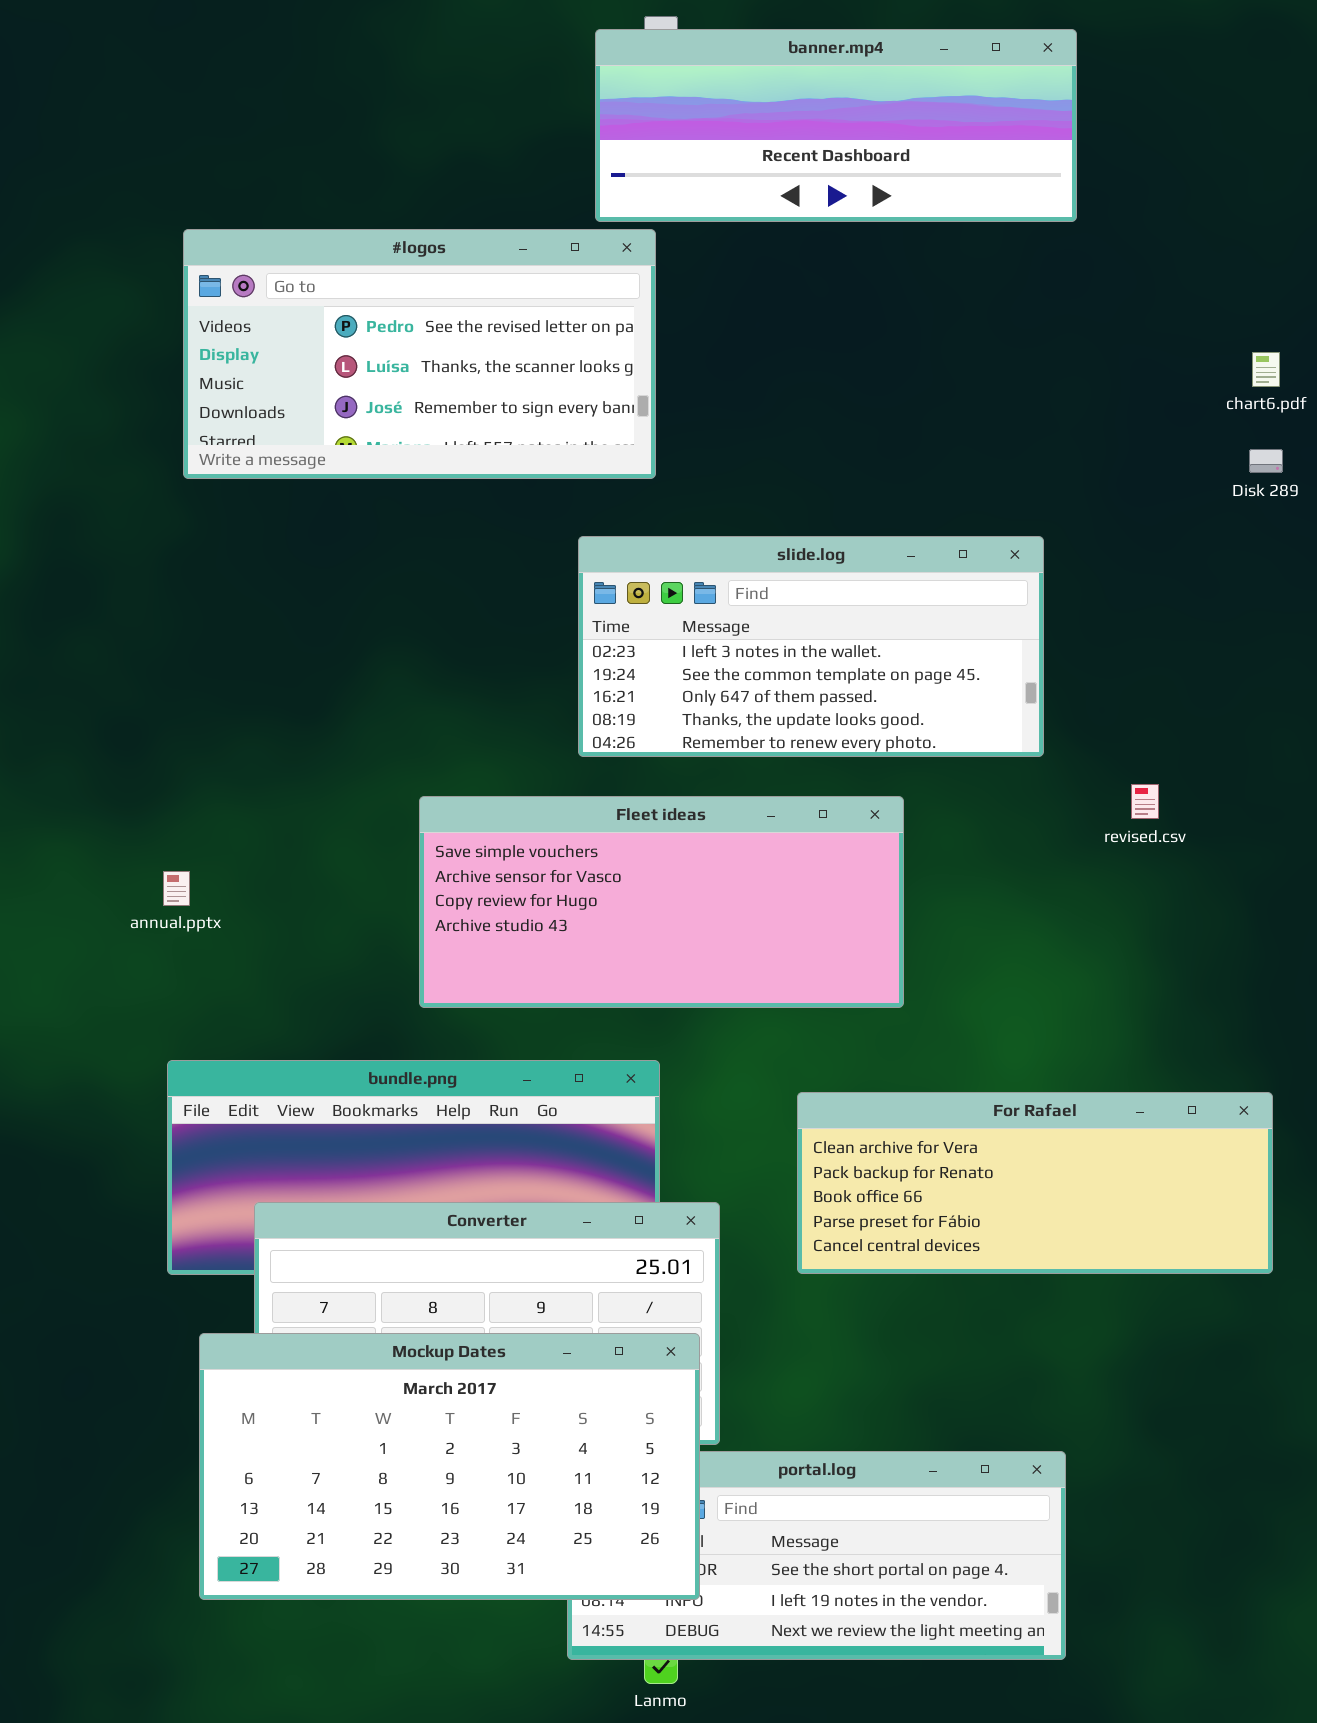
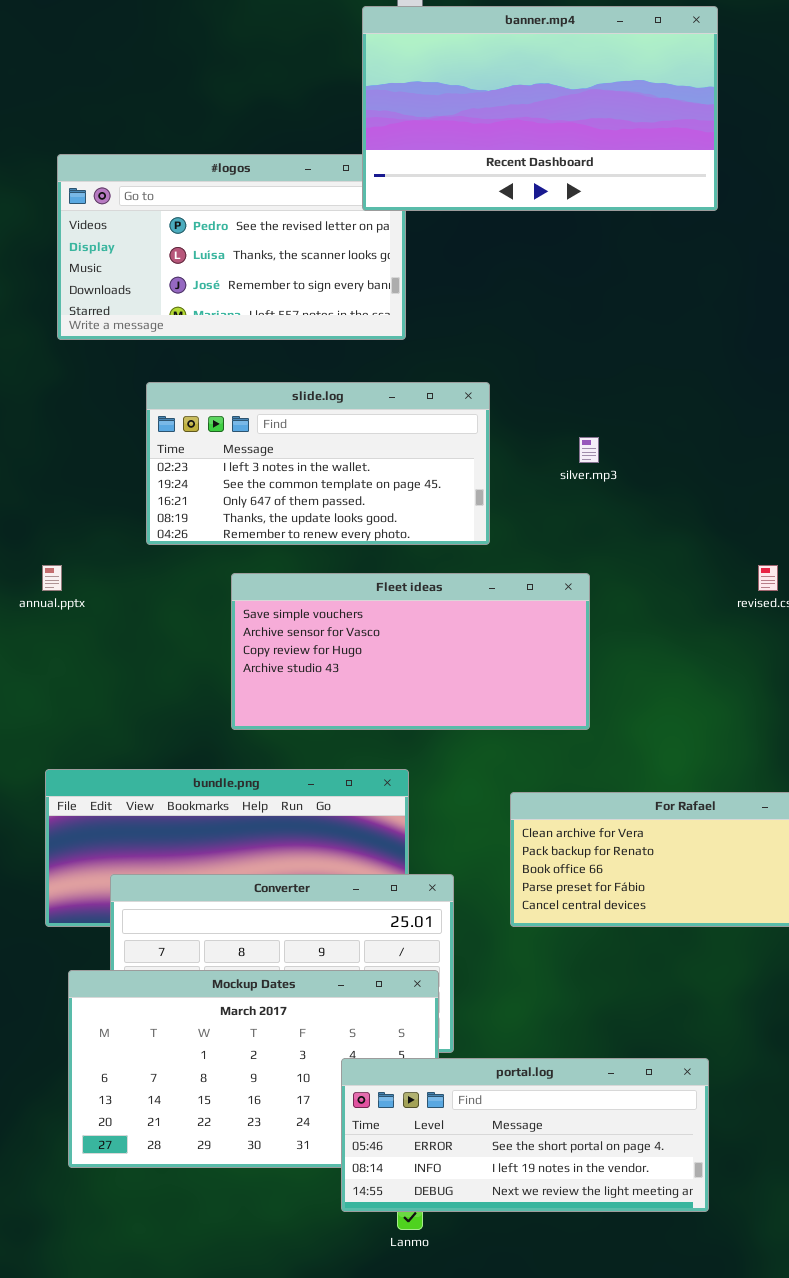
banner.mp4: [595,29,1077,222] -> [362,6,718,211], resized
slide.log: [578,536,1044,757] -> [146,382,490,545], moved
annual.pptx: [163,871,190,906] -> [42,565,62,591], moved
portal.log: [567,1451,1066,1660] -> [341,1058,709,1212], raised

